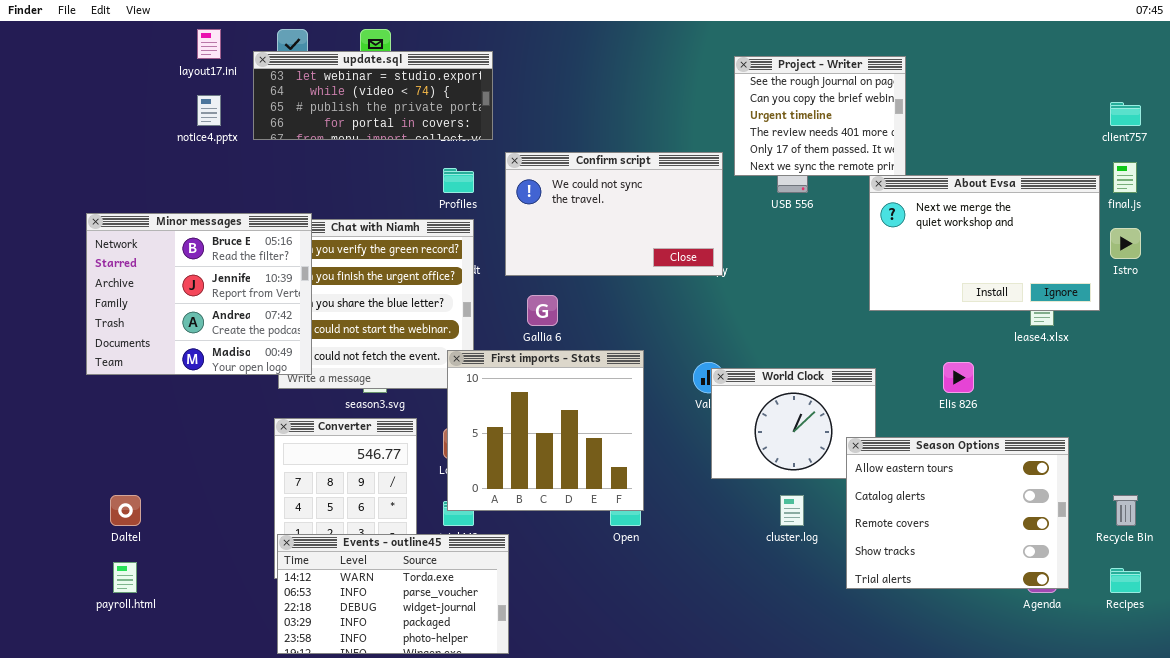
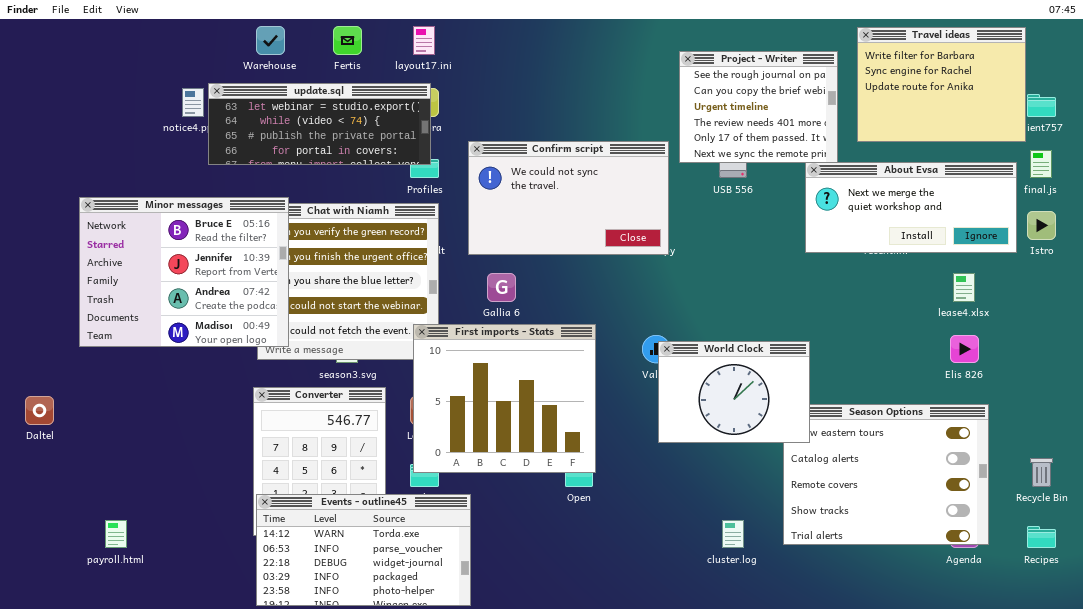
layout17.ini: [197,29,221,59] -> [413,26,435,55], moved
Travel ideas: none -> [857,27,1026,142], opened
update.sql: [253,51,493,140] -> [208,83,431,165], moved
About Evsa: [869,175,1100,311] -> [805,162,1017,253], resized
Elis 826: [943,362,974,393] -> [950,335,979,363], moved
World Clock: [711,368,876,479] -> [658,341,810,443], raised
Daltel: [110,495,141,526] -> [25,396,54,425], moved
cluster.log: [780,495,804,526] -> [722,520,744,548], moved

